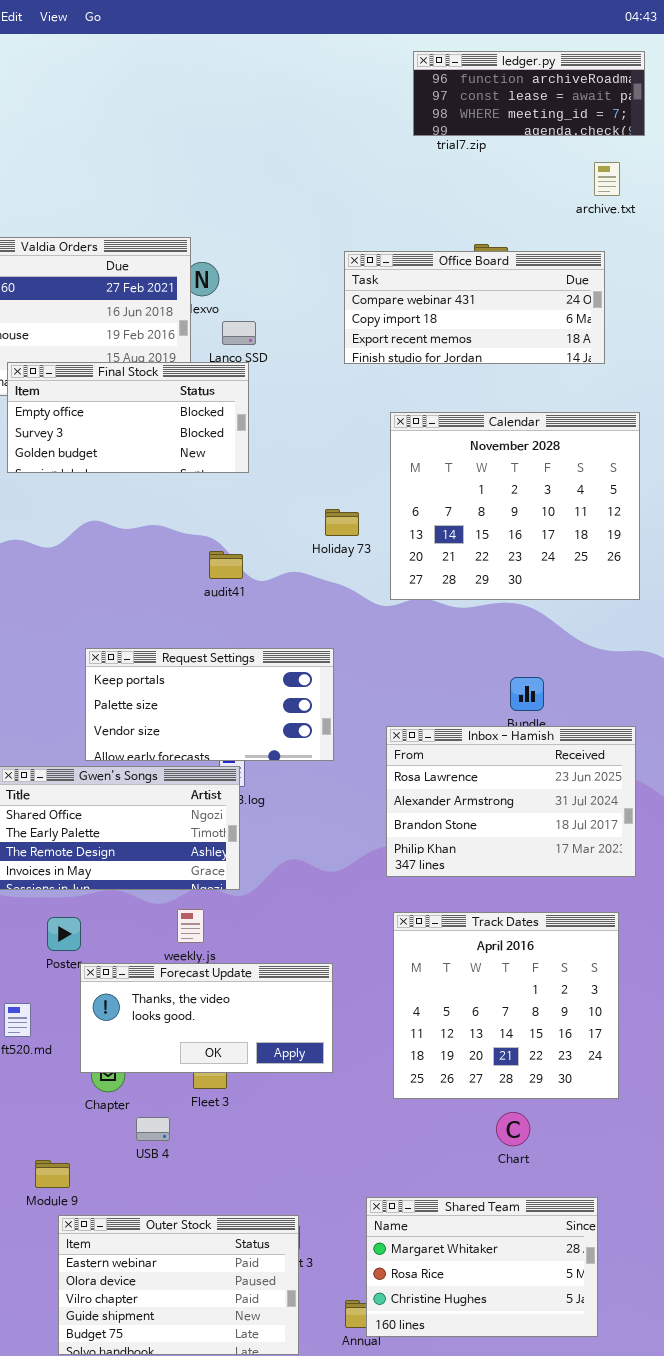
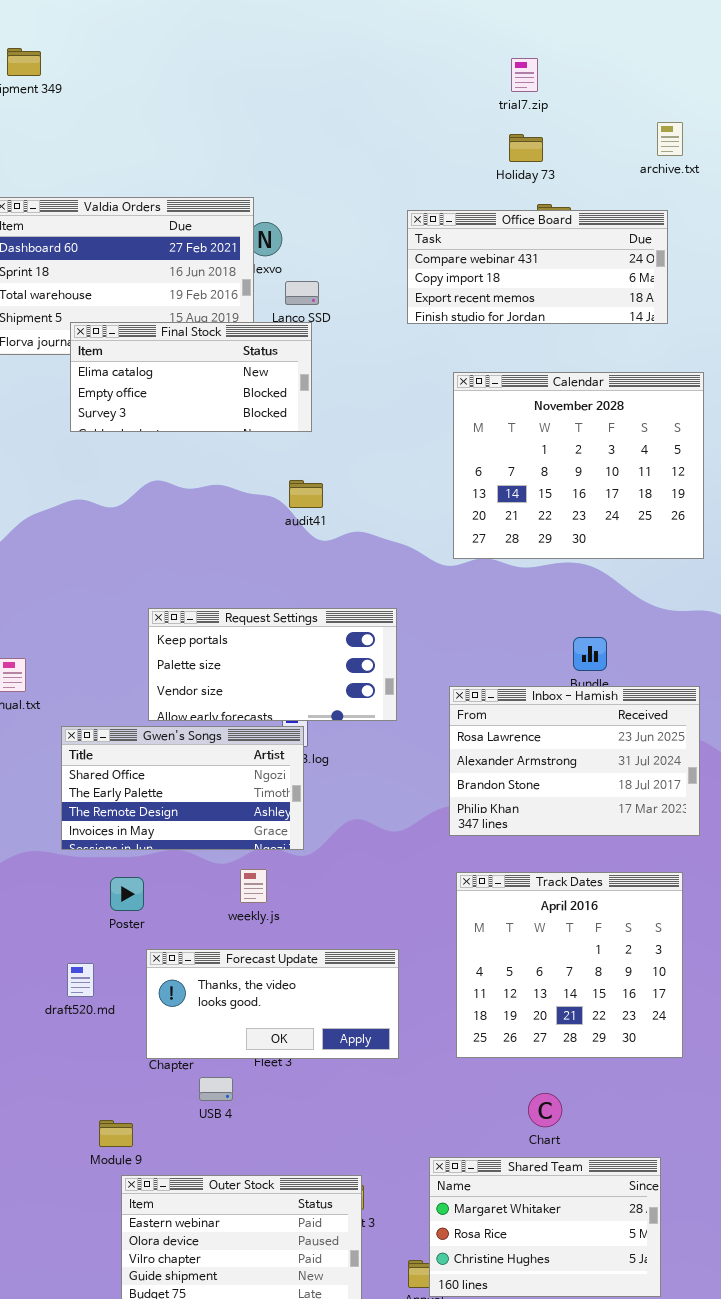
ledger.py: [413,51,645,136] -> none, closed
Final Stock: [7,362,249,473] -> [70,322,312,432], scrolled up 1 row
Holiday 73: [325,509,359,536] -> [509,134,543,162], moved
audit41: [209,551,243,579] -> [289,480,323,508], moved
Forecast Update: [80,963,333,1073] -> [146,949,399,1059], moved
Chart: [496,1112,530,1146] -> [528,1093,562,1127], moved

